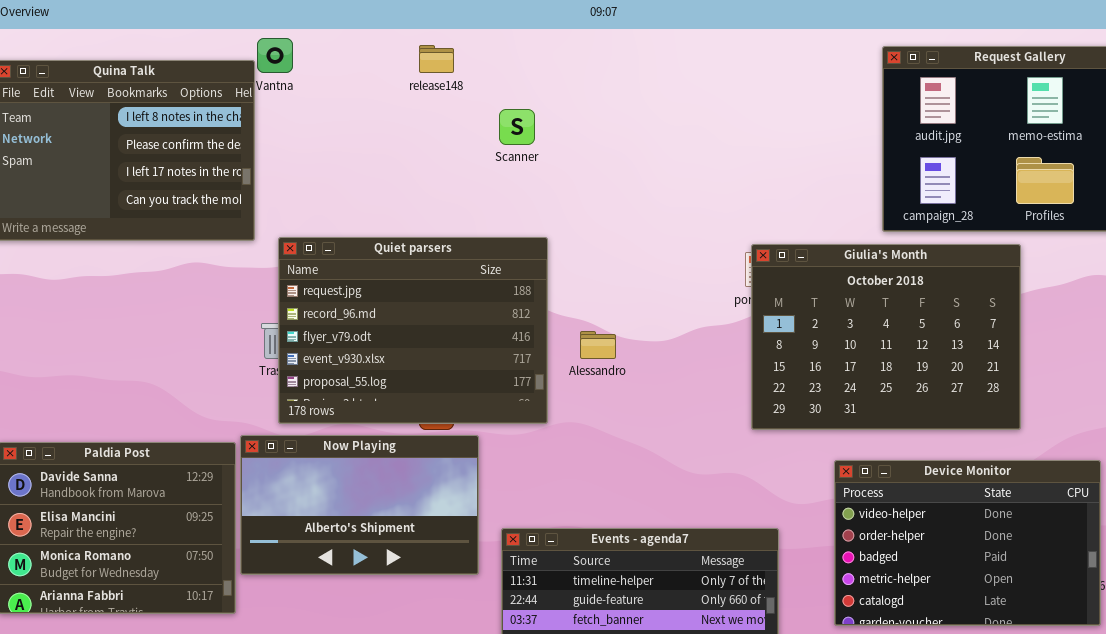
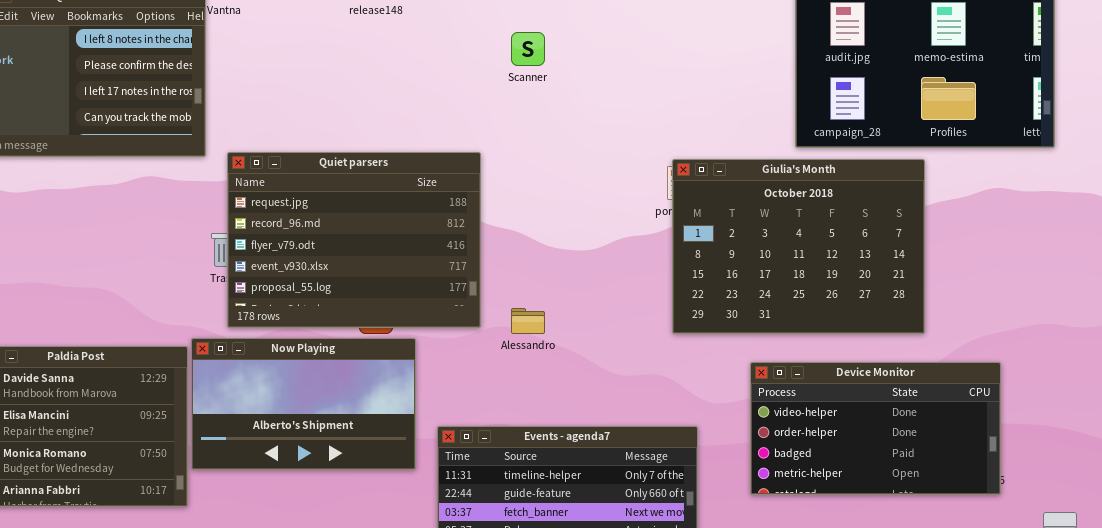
Scanner: [499,109,535,145] -> [511,32,545,66], moved
Alessandro: [580,331,616,359] -> [511,308,545,334], moved
Device Monitor: [834,460,1101,626] -> [750,362,1001,495], resized

